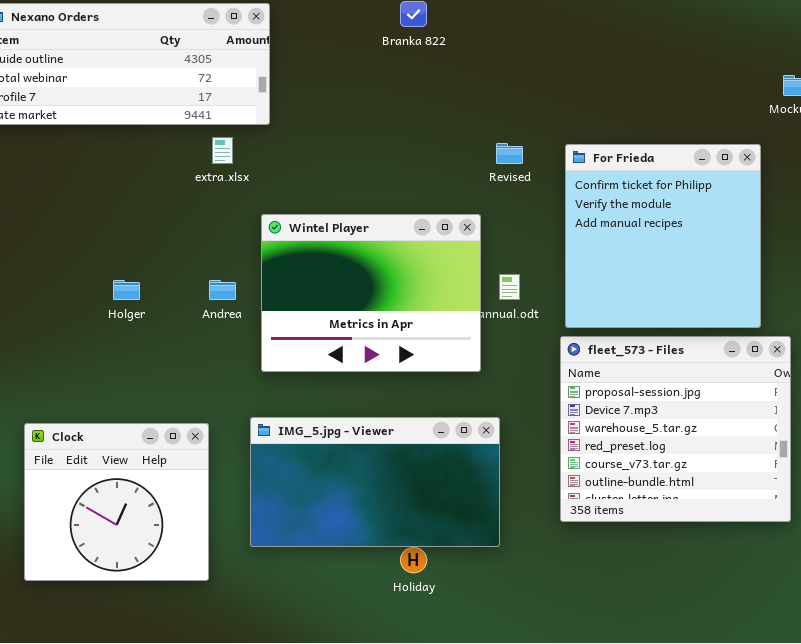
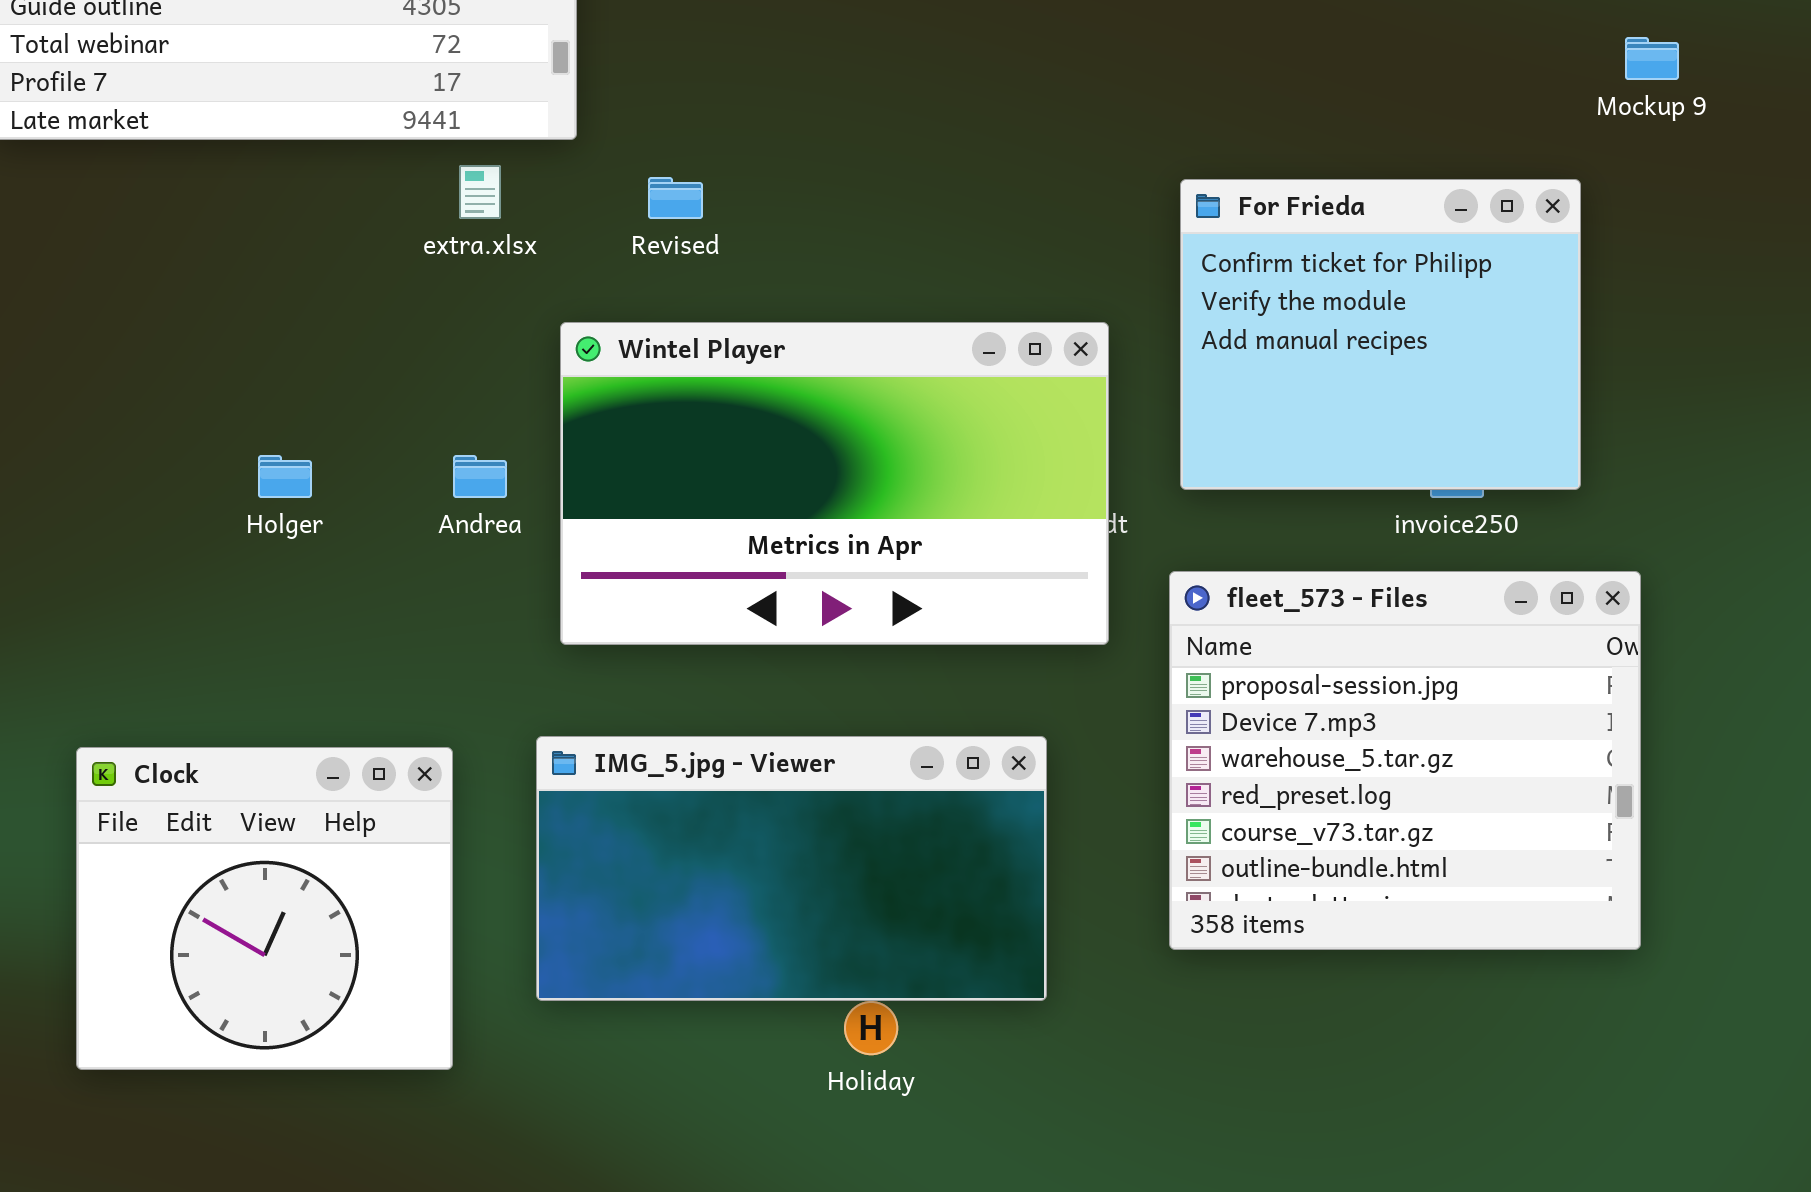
Revised: [496,143,523,164] -> [648,177,703,219], moved
For Frieda: [565,144,761,328] -> [1180,179,1581,490], resized
Wintel Player: [261,214,481,372] -> [560,322,1109,645], resized

